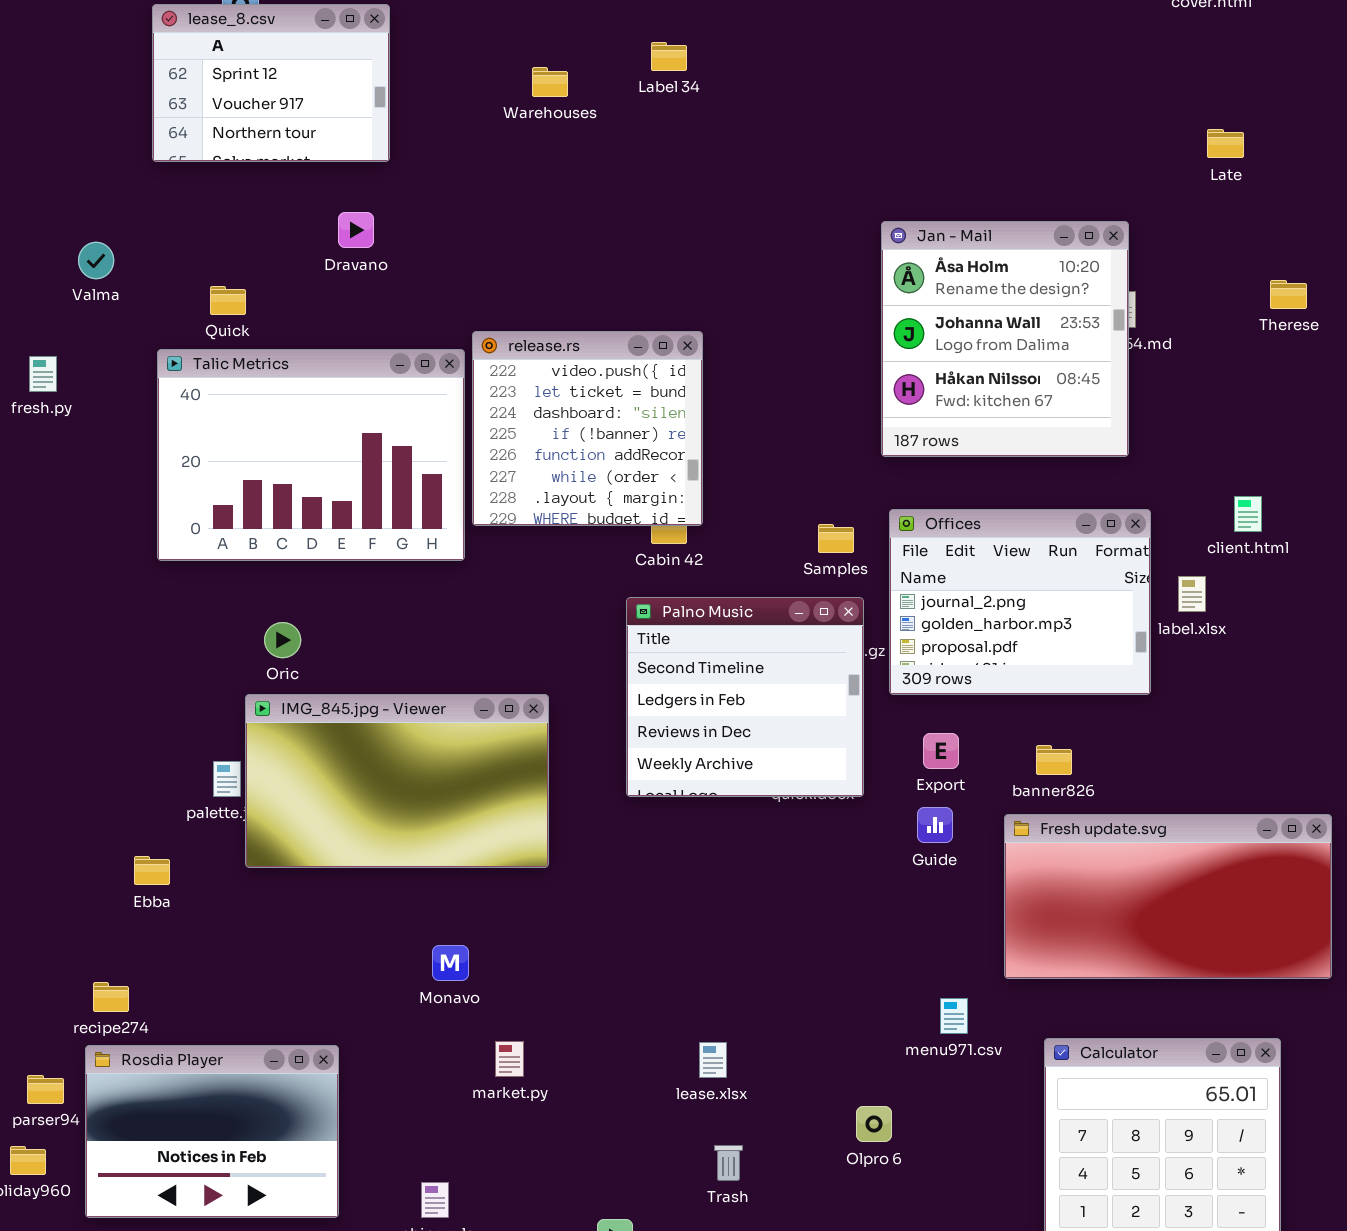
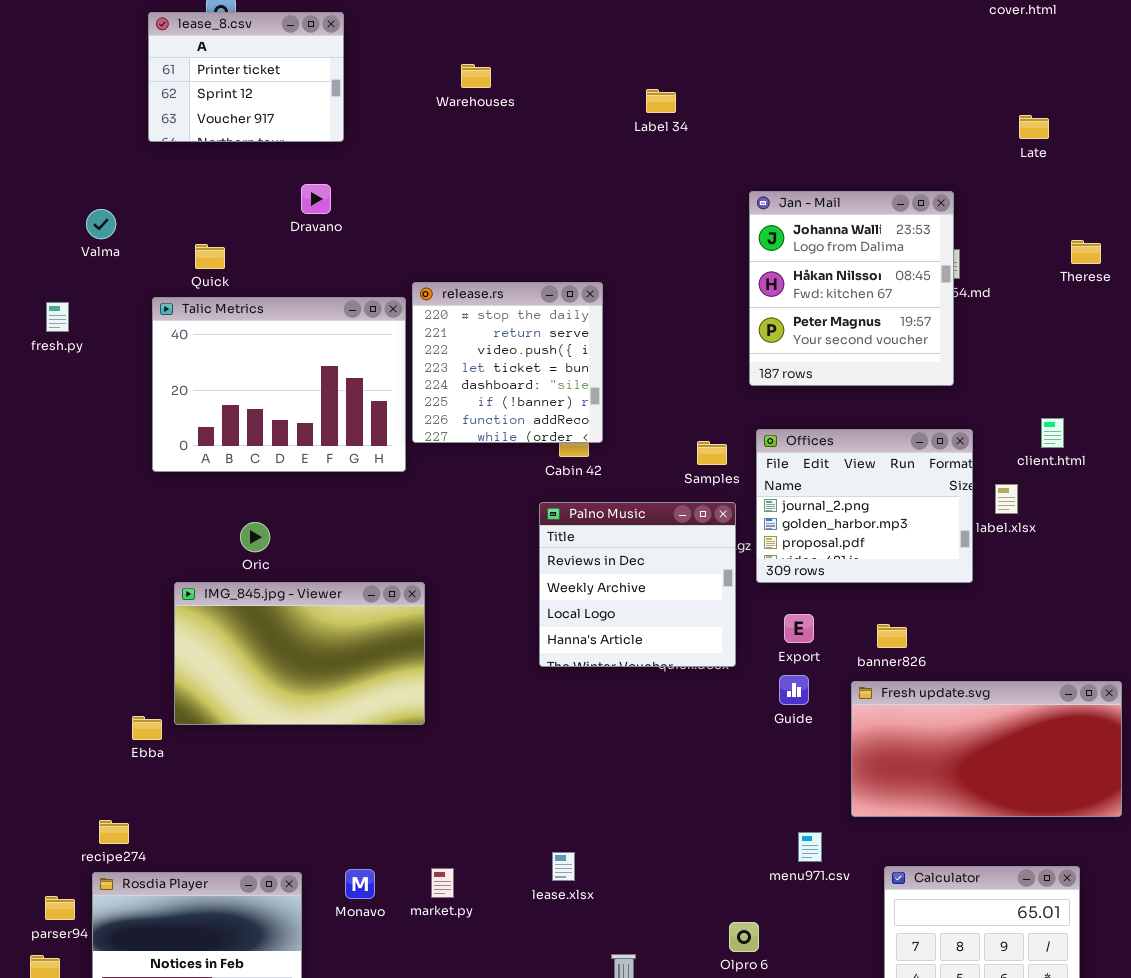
lease_8.csv: [152,4,390,162] -> [148,12,344,142], scrolled up 1 row
Label 34: [651,42,687,71] -> [646,89,676,113], moved
Jan - Mail: [881,221,1129,457] -> [749,191,954,386], scrolled down 1 row
release.rs: [472,331,703,526] -> [412,282,603,443], scrolled up 2 rows
Palno Music: [626,597,864,797] -> [539,502,736,667], scrolled down 2 rows
IMG_845.jpg - Viewer: [245,694,549,868] -> [174,582,425,725], moved
Monavo: [432,945,469,981] -> [345,869,375,899], moved
lease.xlsx: [699,1042,727,1078] -> [552,852,575,881], moved

